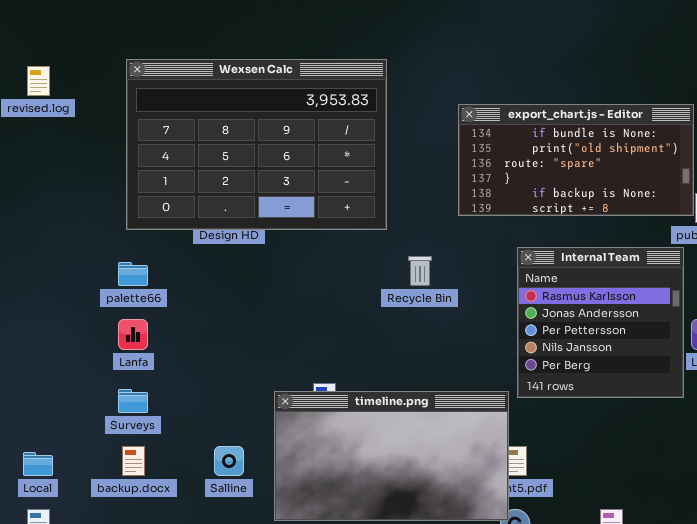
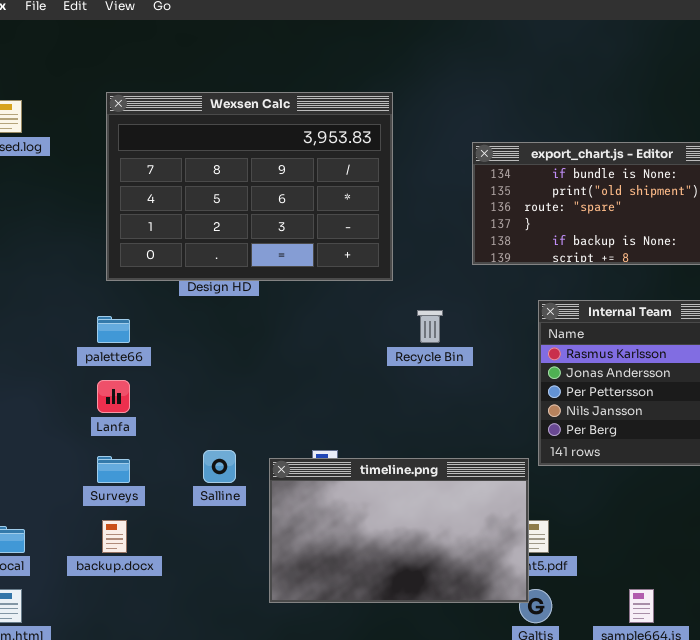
Salline: [214,446,244,476] -> [203,450,236,483], moved

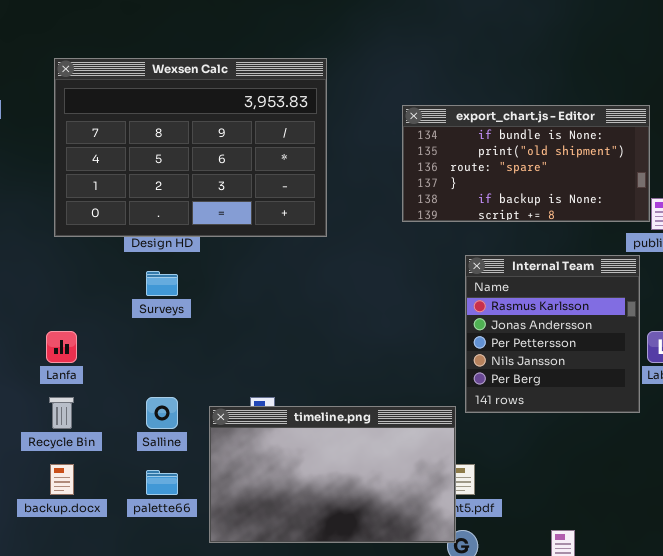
Recycle Bin: [417,310,443,343] -> [49,397,74,429], moved
palette66: [97,316,130,343] -> [146,470,178,495], moved
Surveys: [97,456,130,483] -> [146,271,178,296], moved

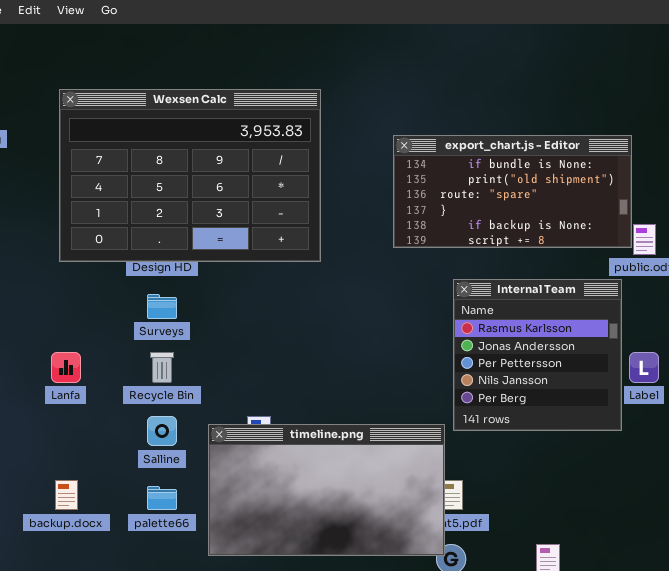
Recycle Bin: [49,397,74,429] -> [150,352,174,383], moved

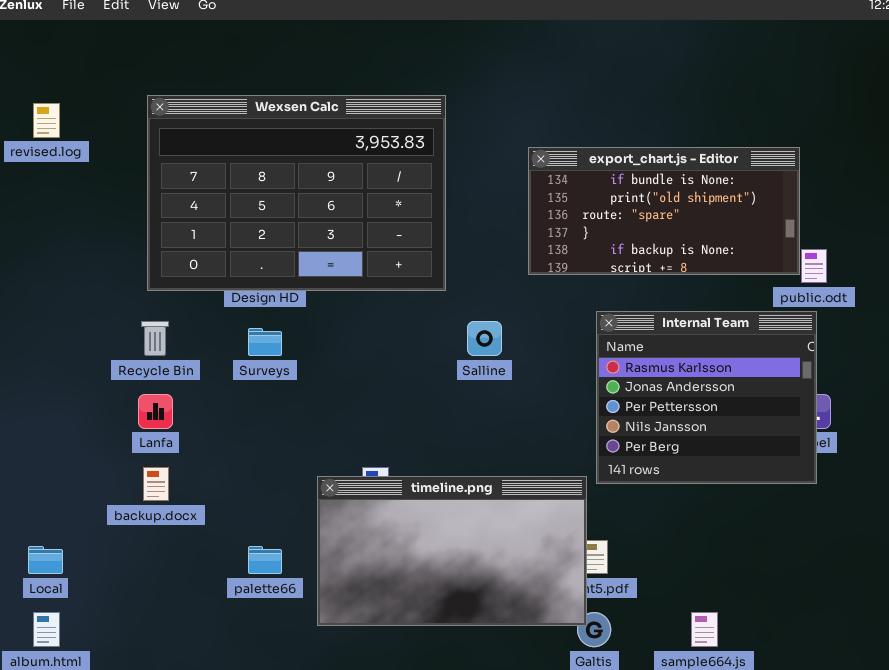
Internal Team: [453,279,622,431] -> [596,311,817,484], resized
Recycle Bin: [150,352,174,383] -> [141,321,169,356], moved
Salline: [147,416,177,446] -> [467,321,502,356], moved
backup.docx: [55,480,78,510] -> [143,467,169,501], moved

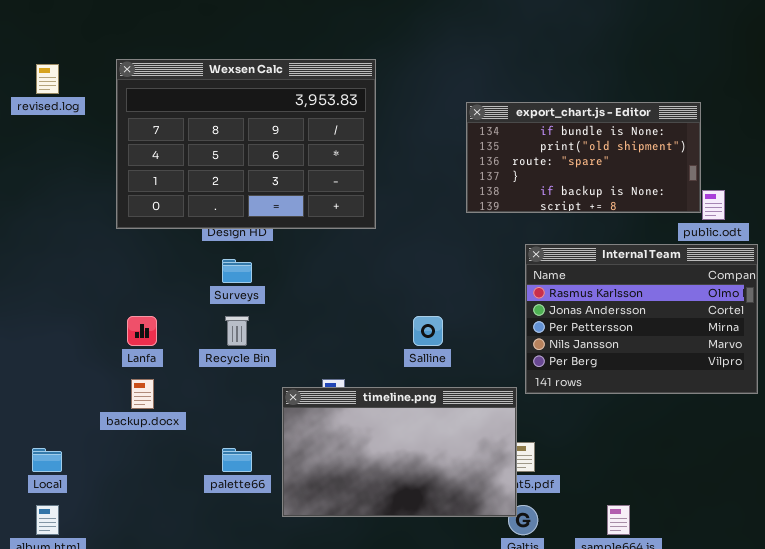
Wexsen Calc: [147,95,446,291] -> [116,59,376,229], moved
Internal Team: [596,311,817,484] -> [525,244,758,394], resized
Recycle Bin: [141,321,169,356] -> [225,316,249,346], moved
Salline: [467,321,502,356] -> [413,316,443,346], moved

